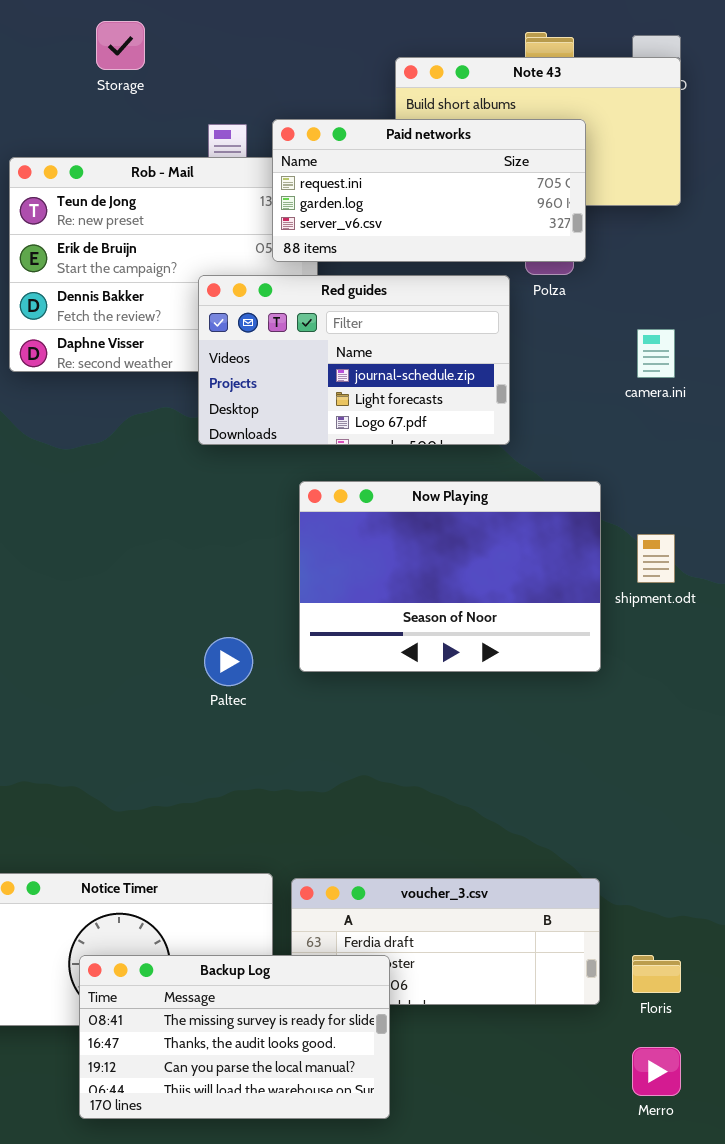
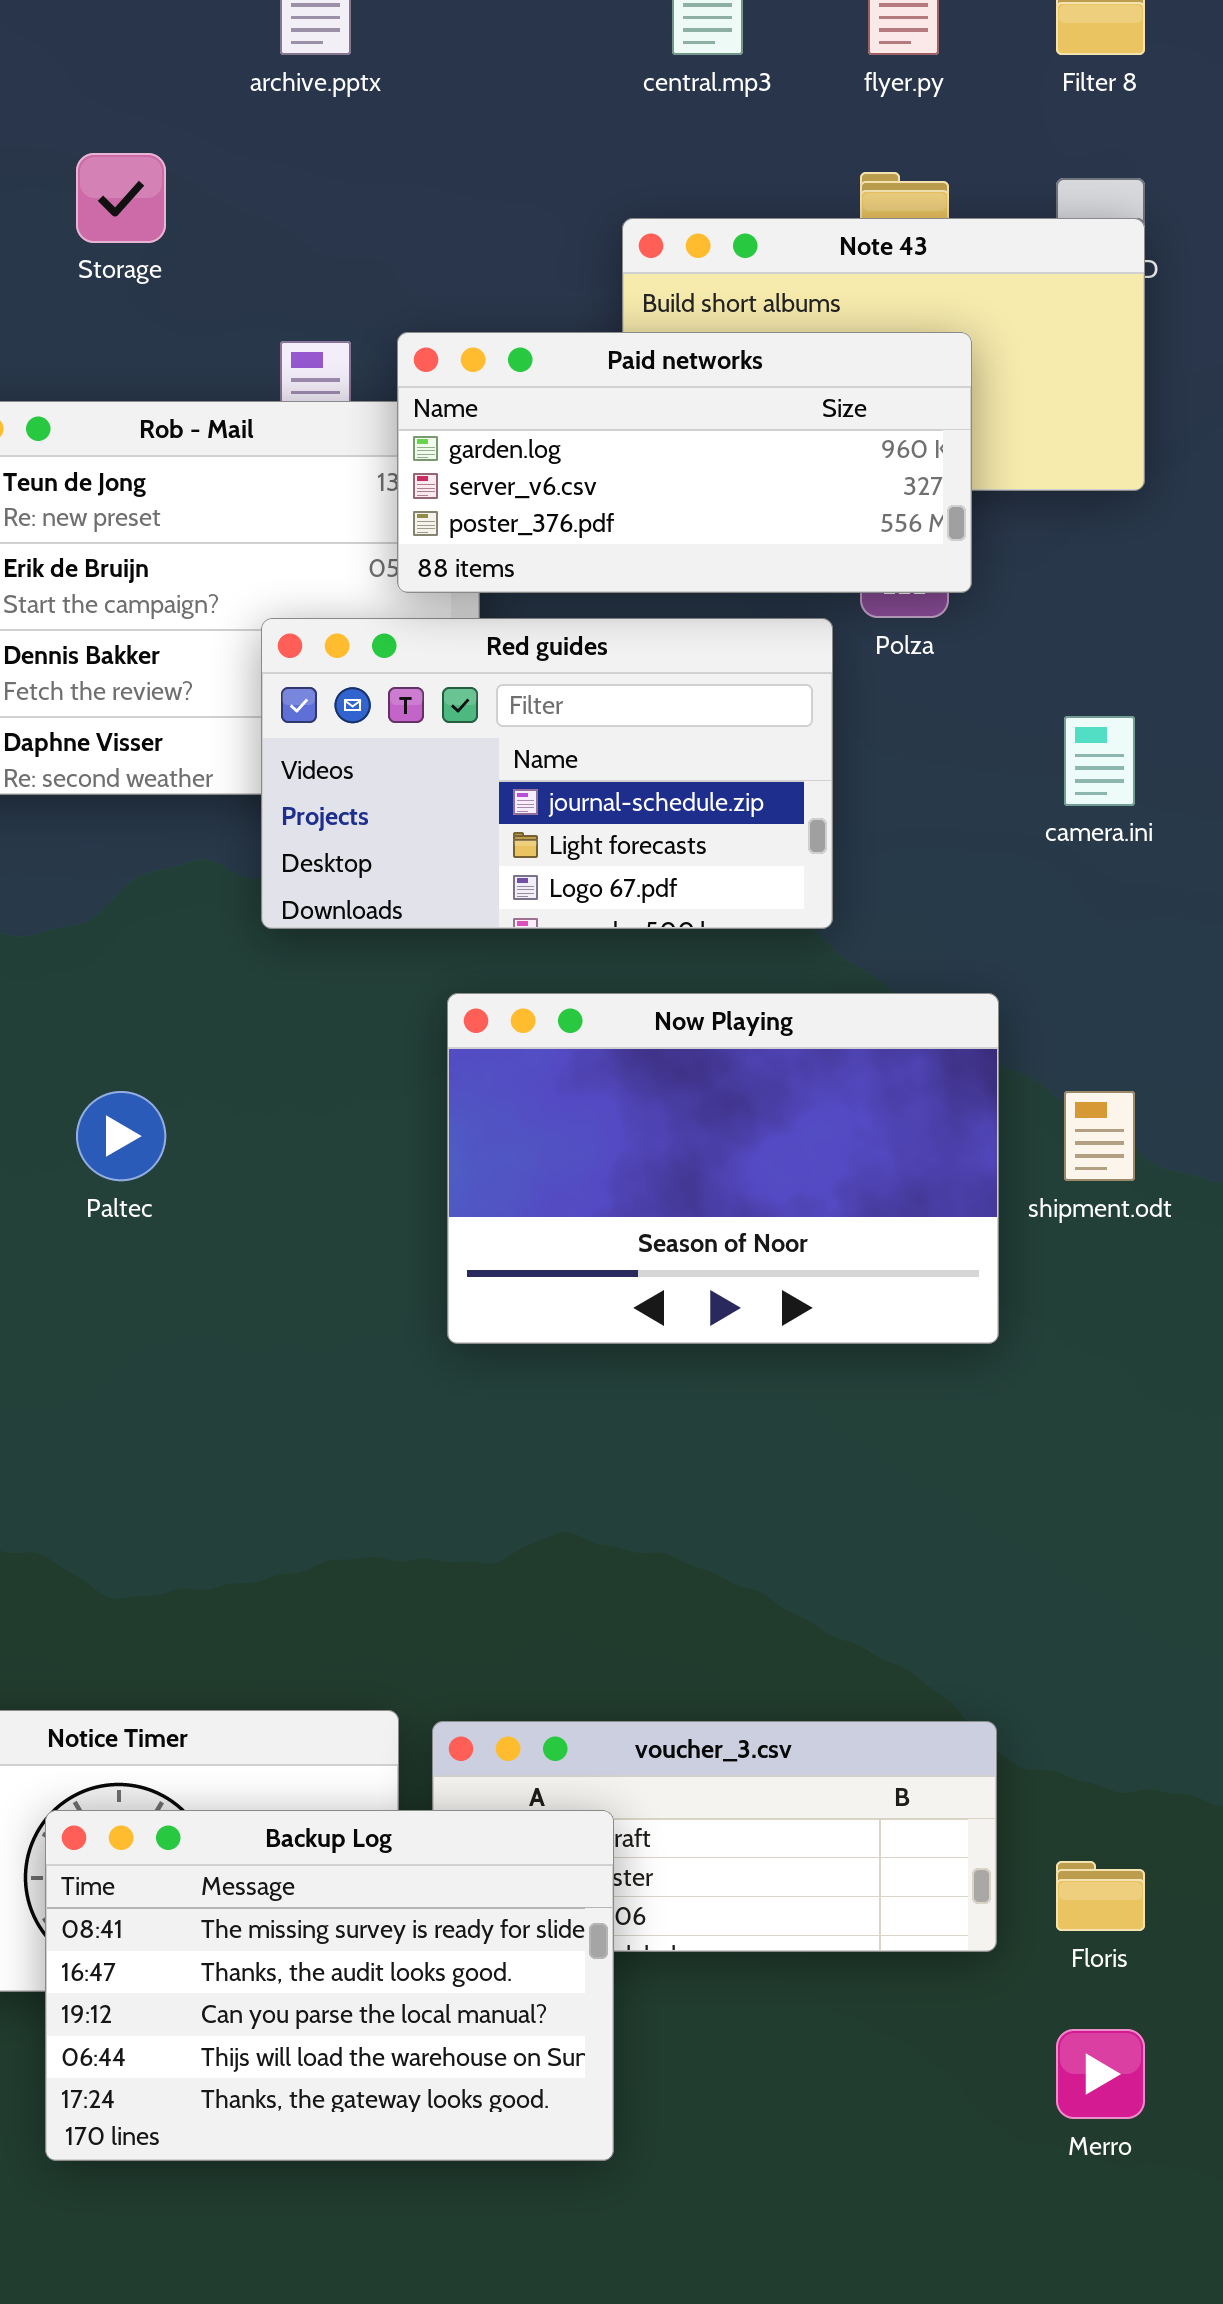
Paid networks: [272,119,586,262] -> [397,332,972,593], scrolled down 1 row
Paltec: [204,637,253,686] -> [76,1091,166,1181], moved
Backup Log: [79,955,390,1119] -> [45,1810,614,2161], resized

